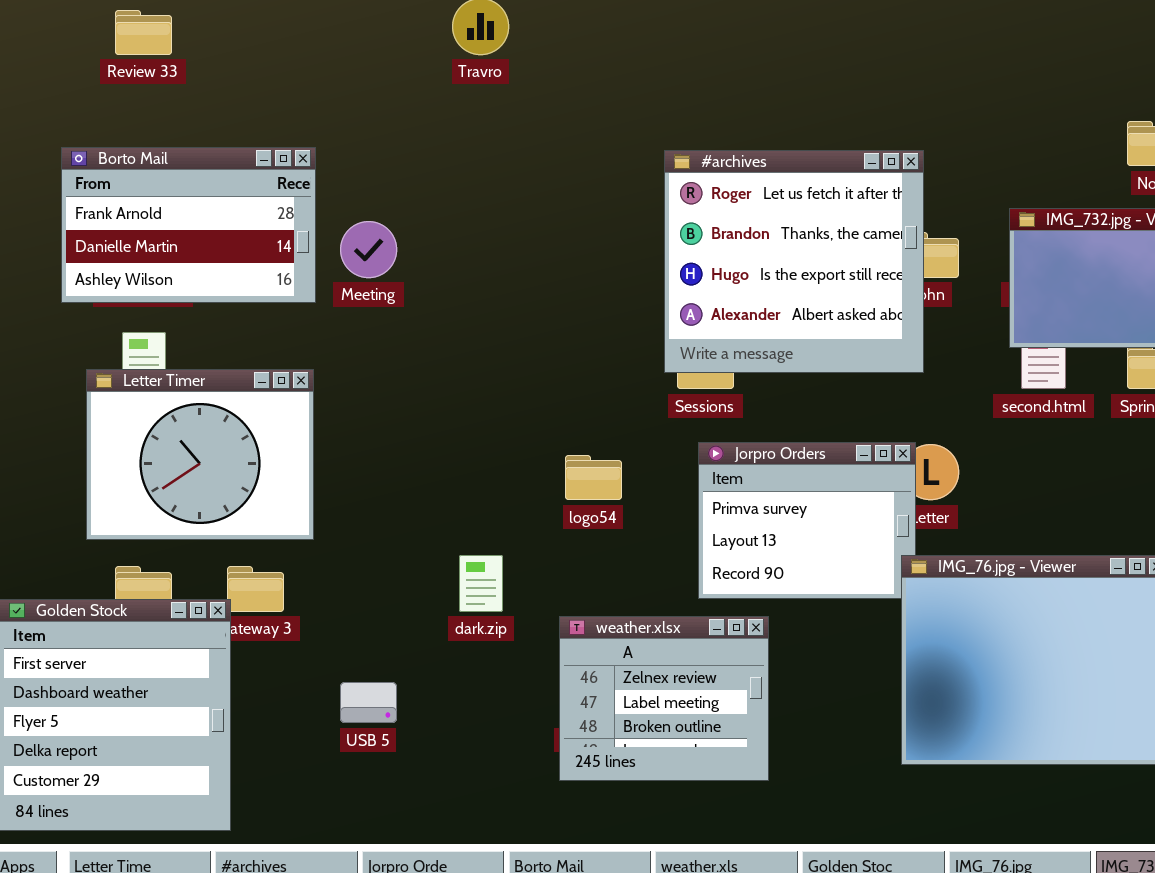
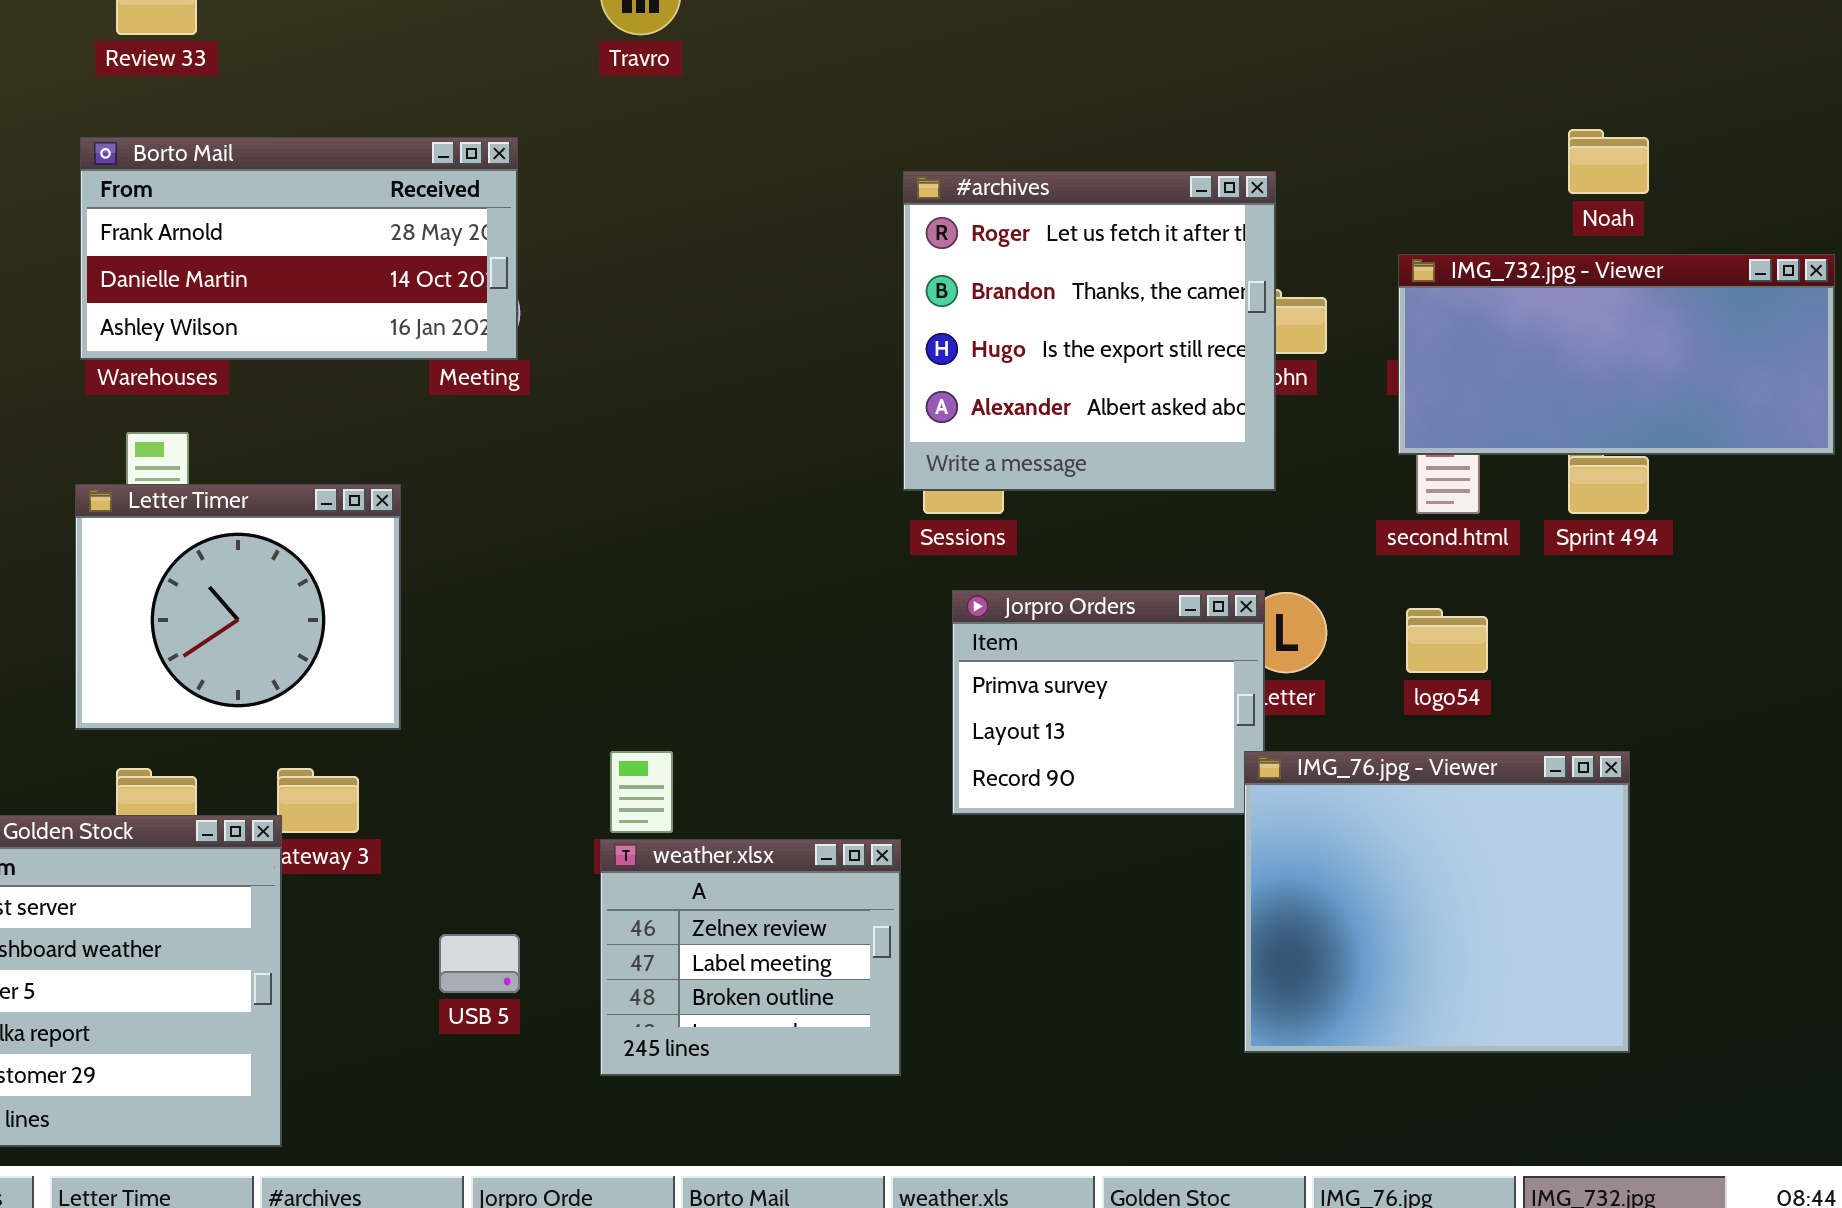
Borto Mail: [61,147,316,303] -> [80,137,518,360], moved, resized
logo54: [565,455,622,500] -> [1406,608,1488,673], moved
weather.xlsx: [559,616,769,781] -> [600,839,901,1076], moved

